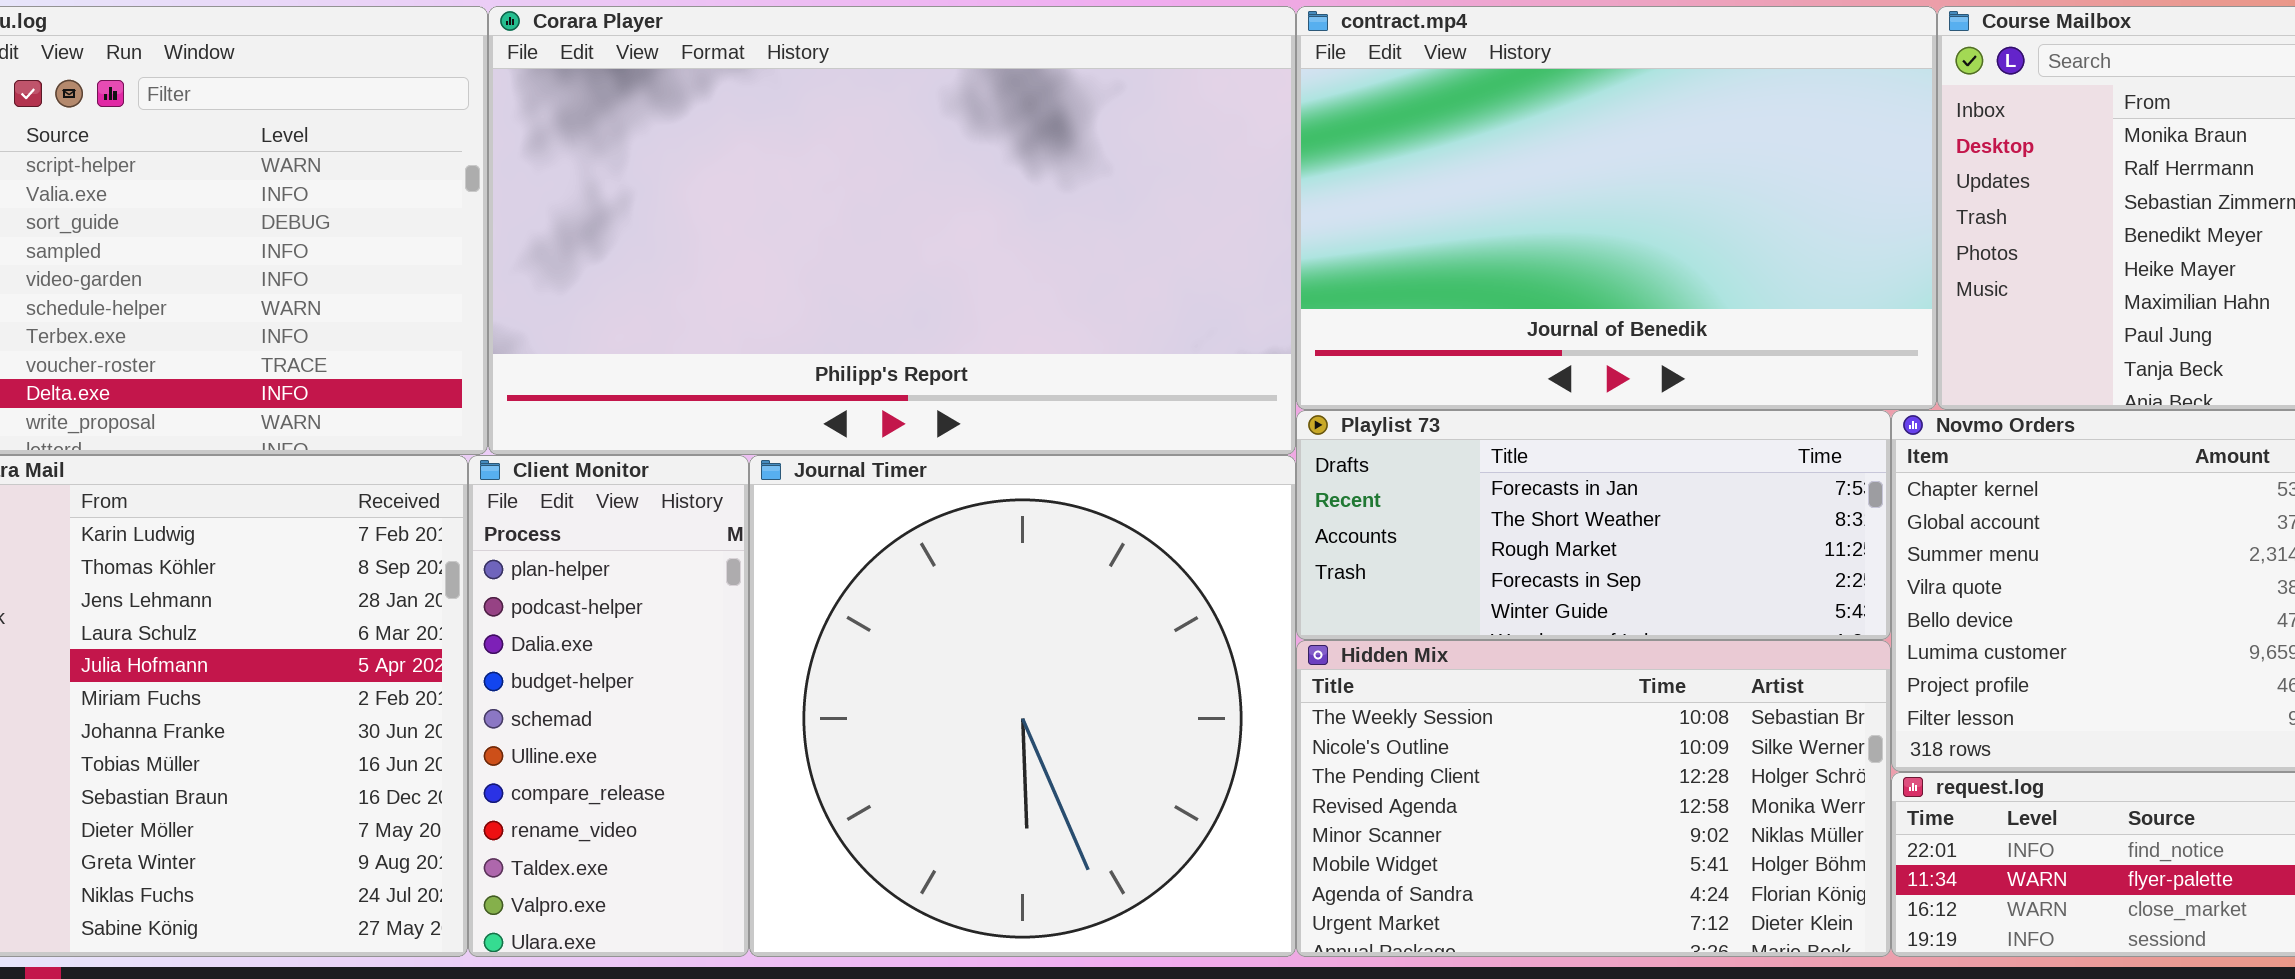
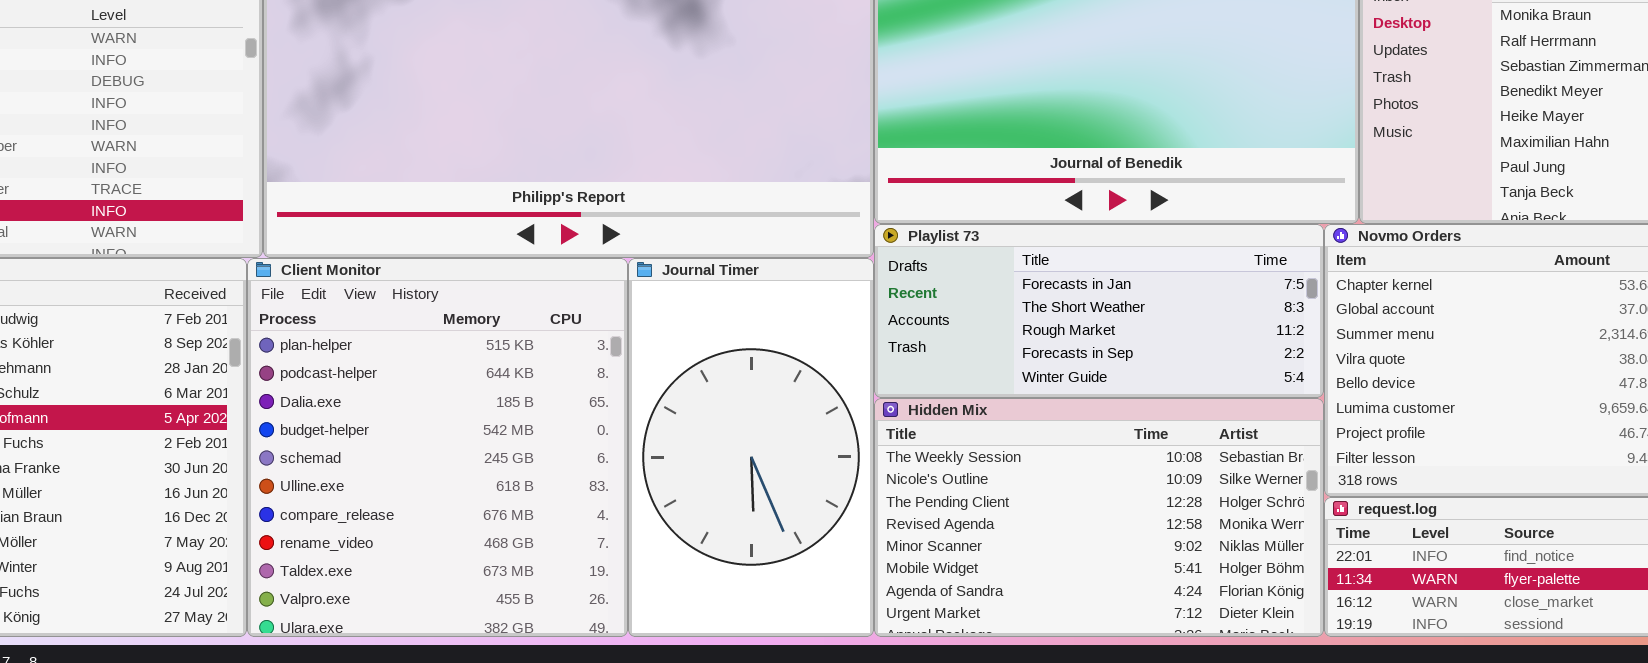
Client Monitor: [468,455,749,957] -> [247,258,628,637], resized
Journal Timer: [749,455,1296,957] -> [628,258,874,637], resized

